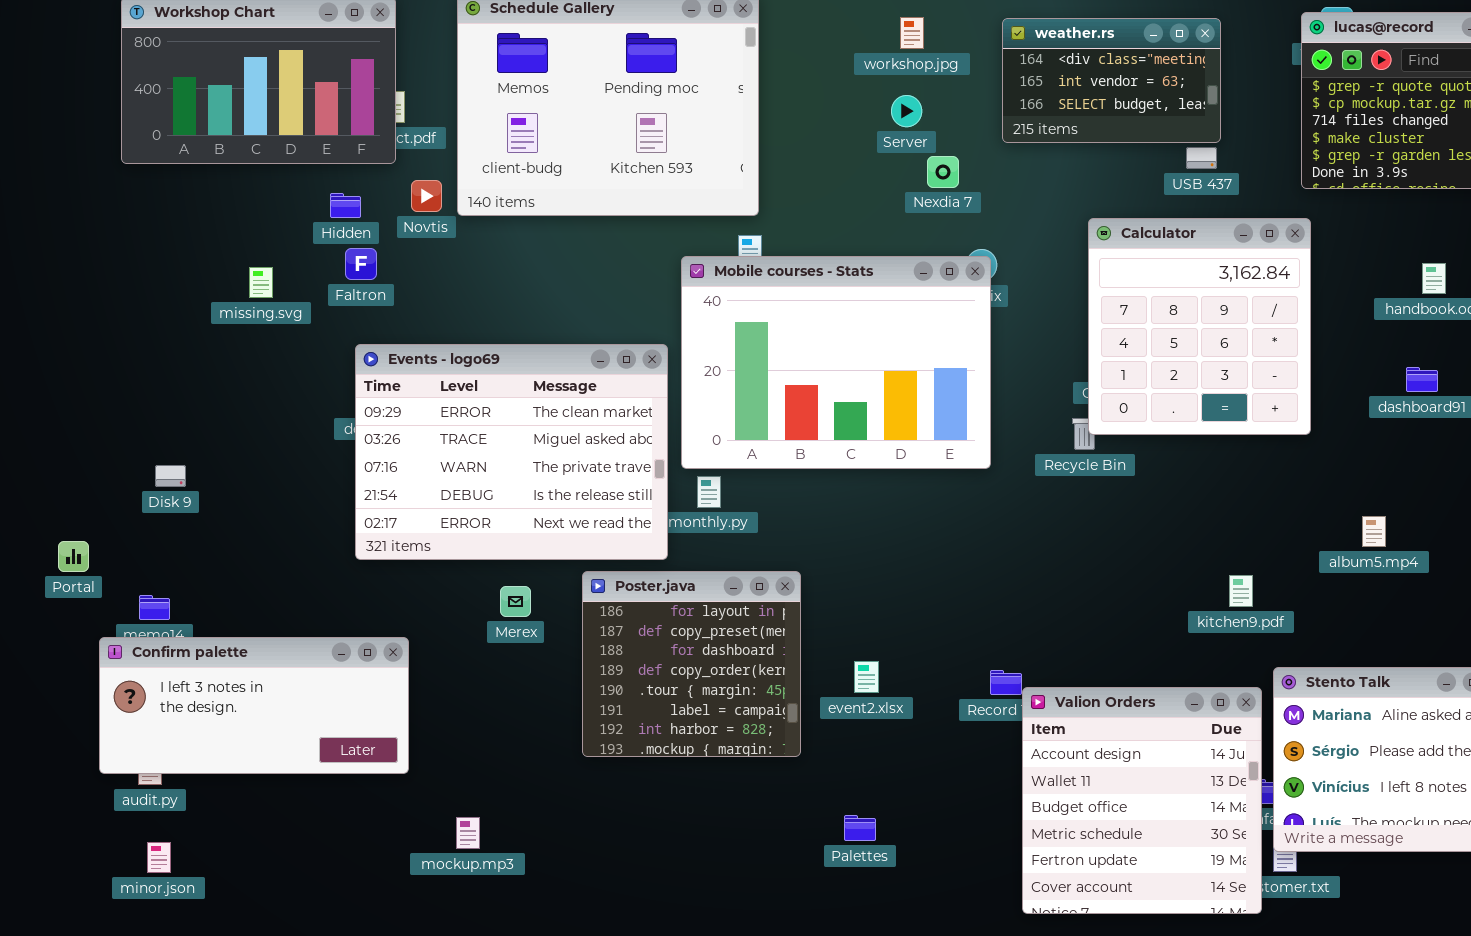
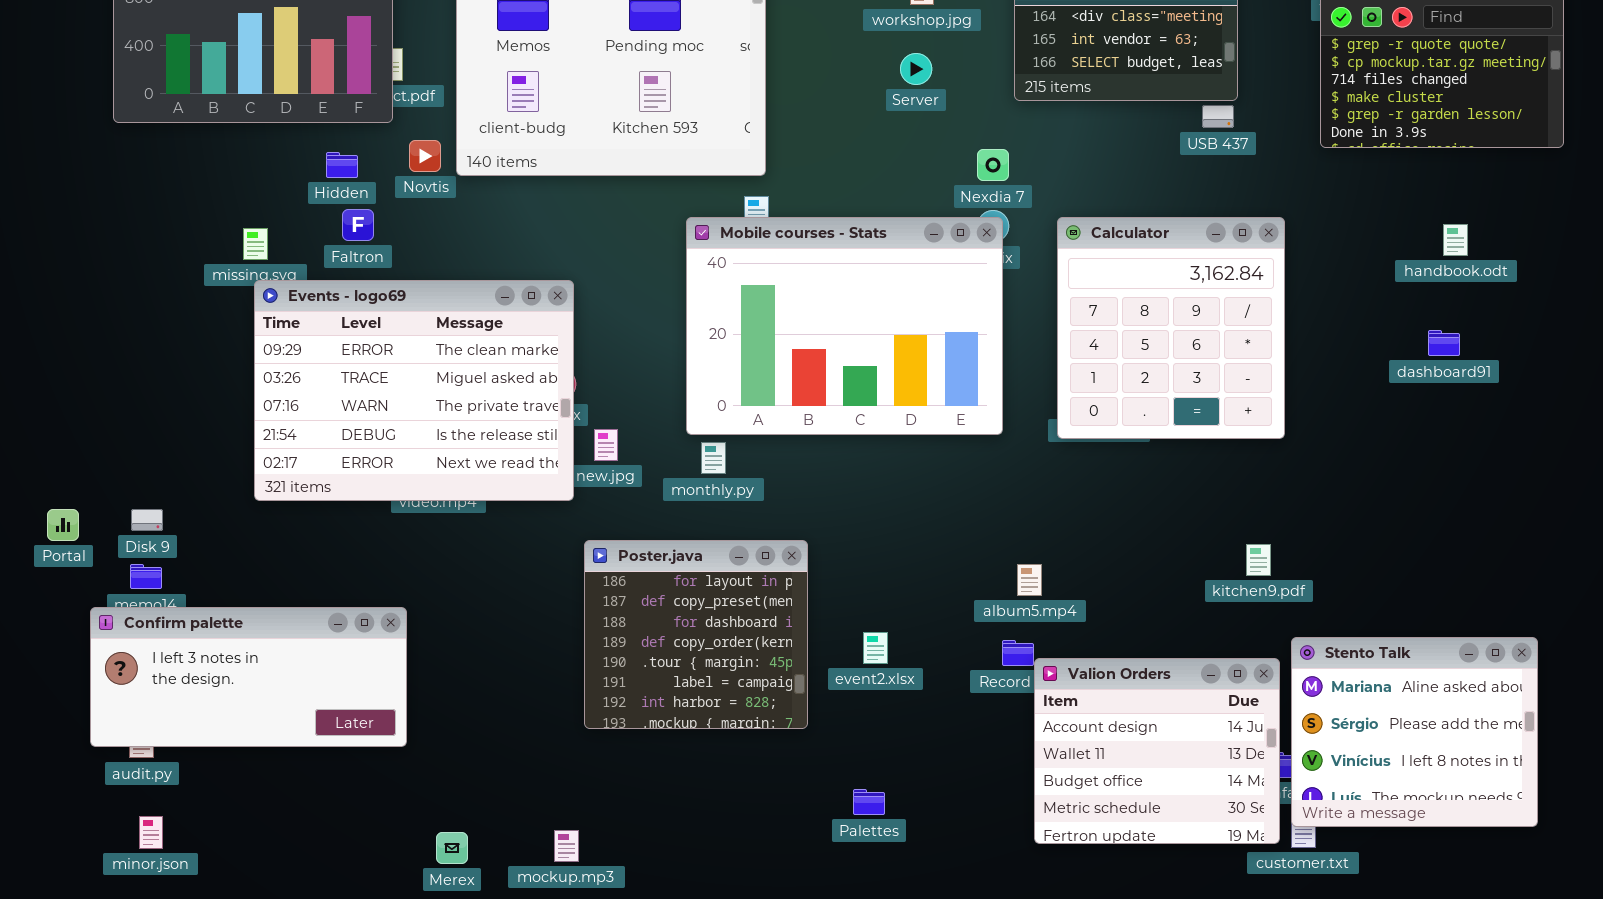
Nexdia 7: [927,156,959,188] -> [977,149,1009,181], moved
Calculator: [1088,218,1311,435] -> [1057,217,1285,439], moved
Events - logo69: [355,344,668,560] -> [254,280,574,501], moved
Disk 9: [155,465,186,487] -> [131,509,163,531], moved
album5.mp4: [1362,516,1386,547] -> [1017,564,1042,596], moved
Merex: [500,586,531,617] -> [436,832,468,864], moved
Valion Orders: [1022,687,1262,914] -> [1034,658,1280,844], resized
mockup.mp3: [456,817,480,849] -> [554,830,579,862], moved

